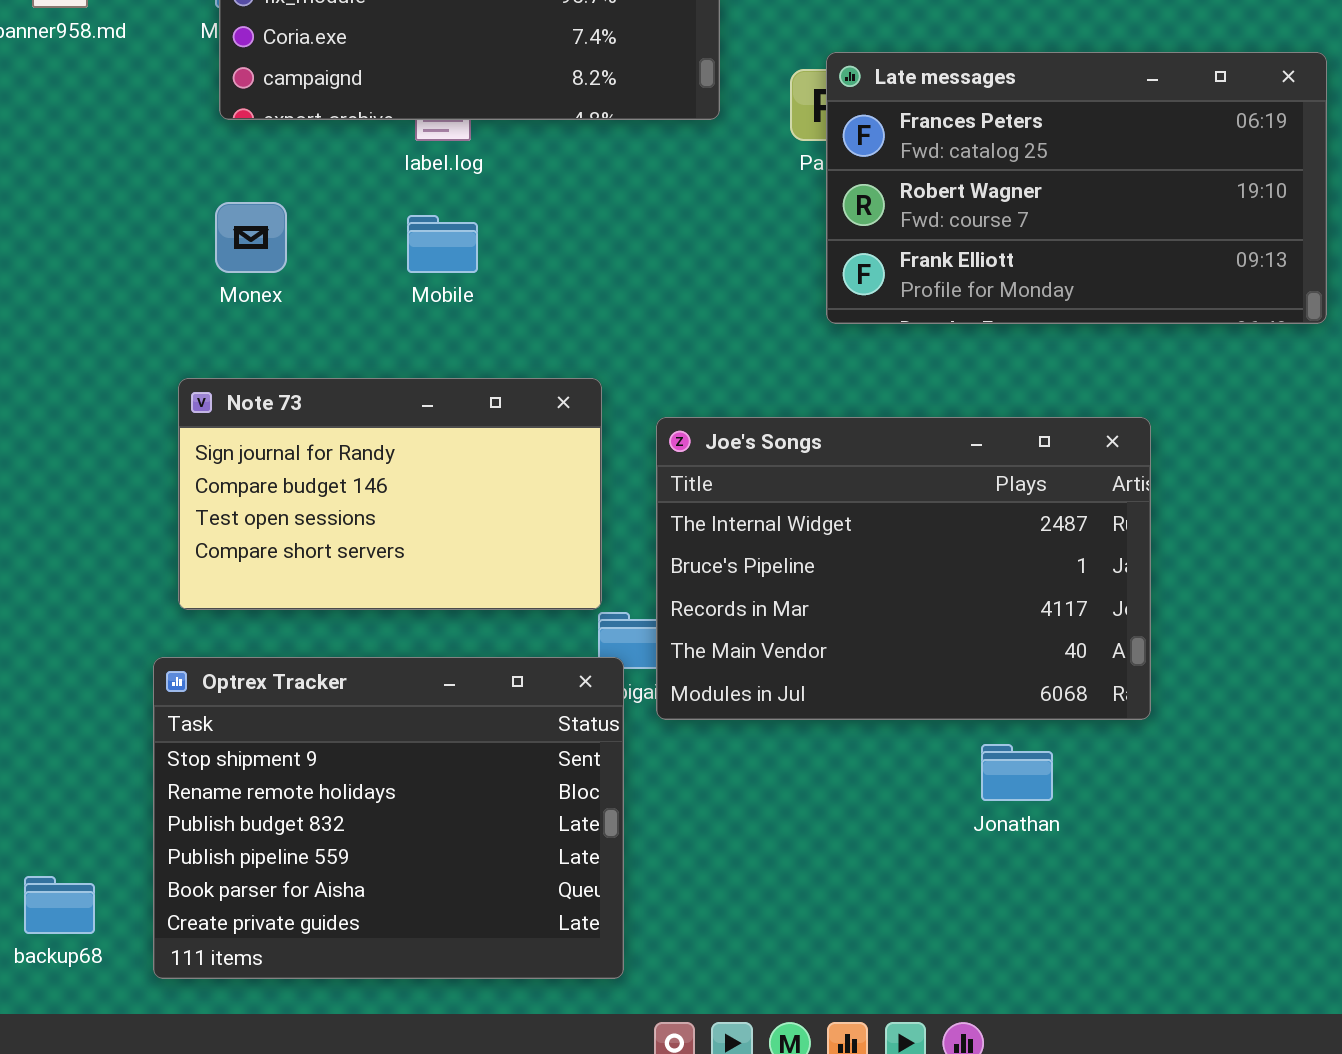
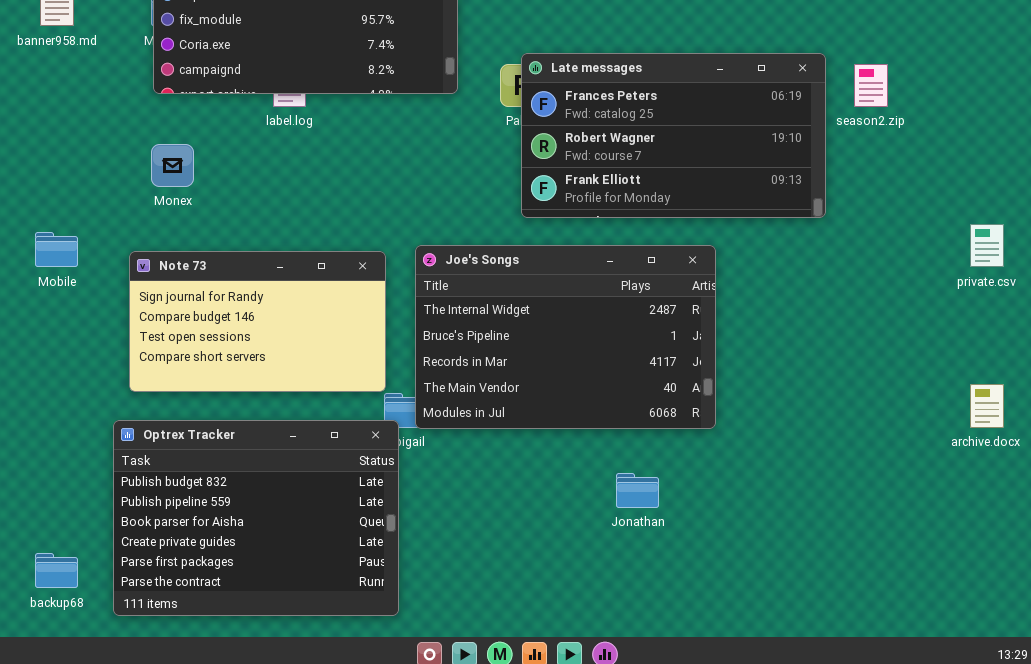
Mobile: [407,215,478,273] -> [35,232,78,267], moved
Joe's Songs: [656,417,1151,720] -> [415,245,716,429], moved
Optrex Tracker: [153,657,624,979] -> [113,420,399,616], scrolled down 2 rows

